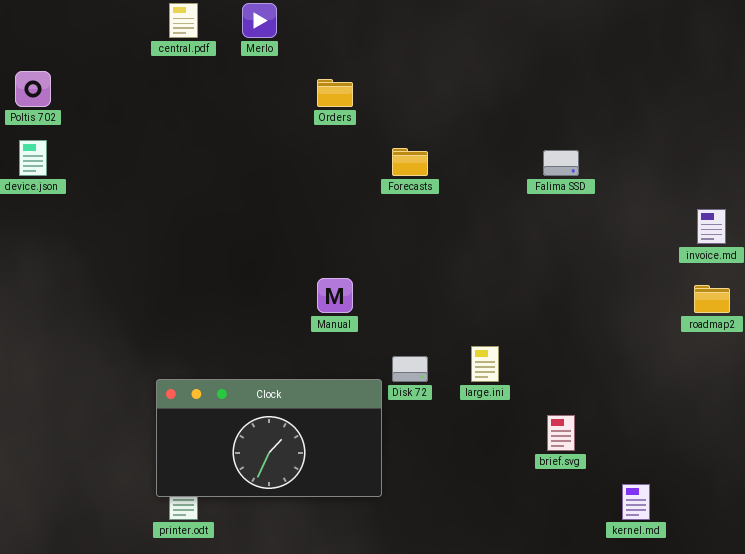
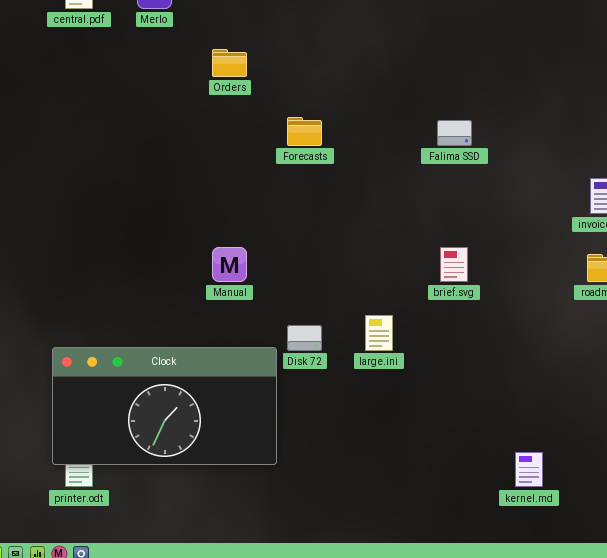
brief.svg: [547,415,575,451] -> [440,247,468,282], moved

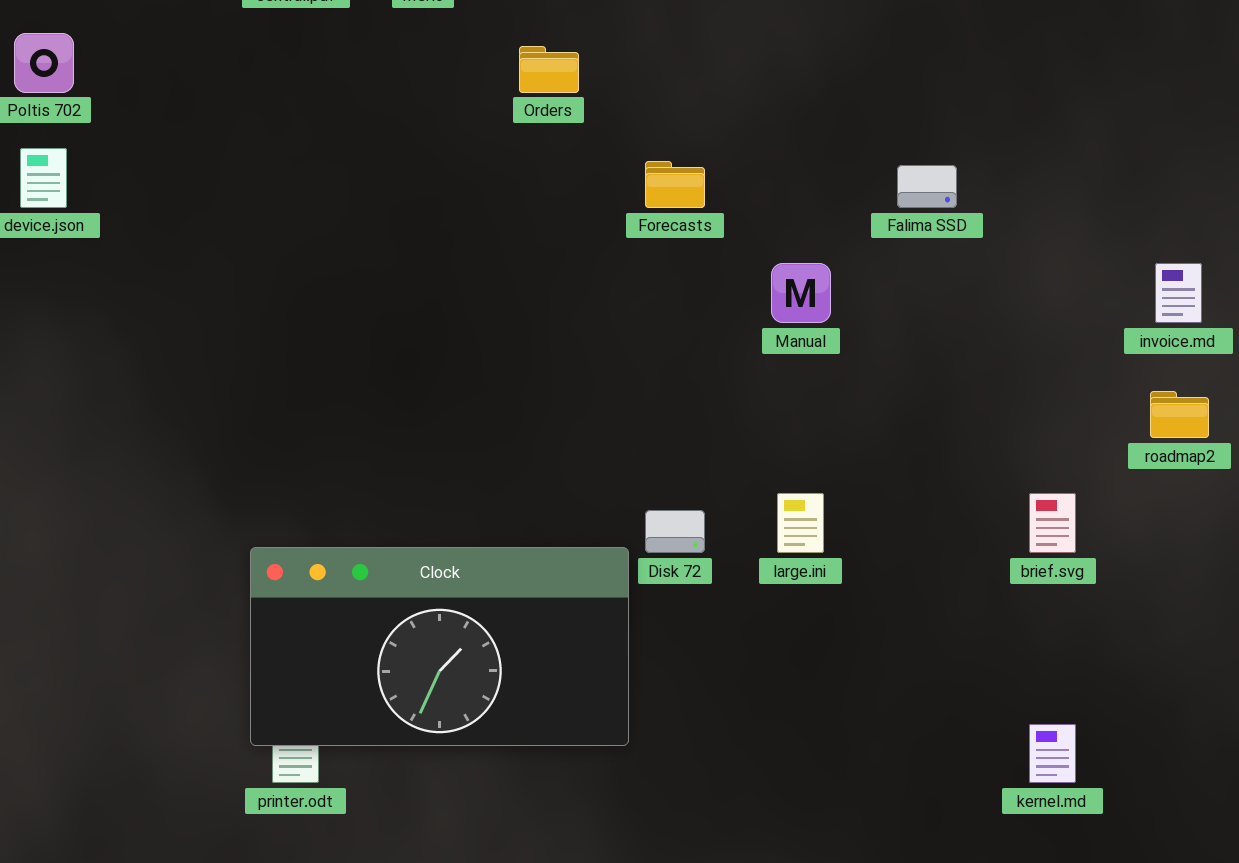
Manual: [212,247,247,282] -> [771,263,831,323], moved
brief.svg: [440,247,468,282] -> [1029,493,1076,553], moved

